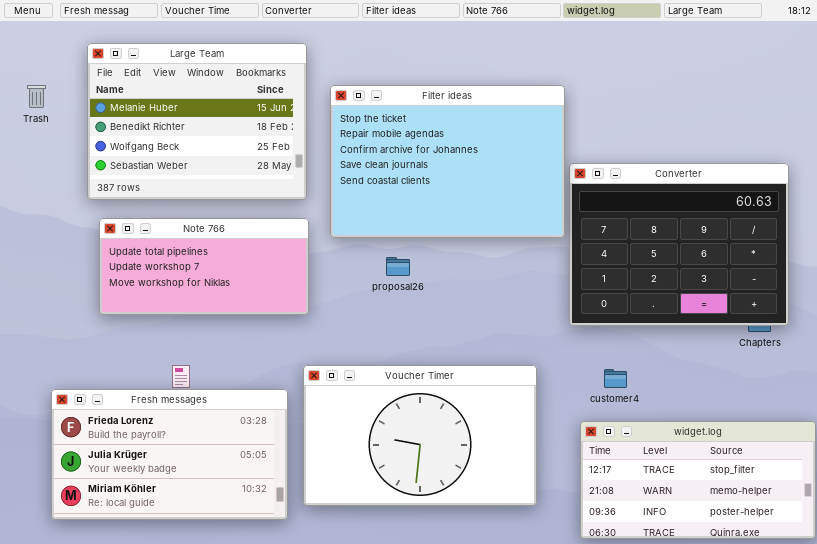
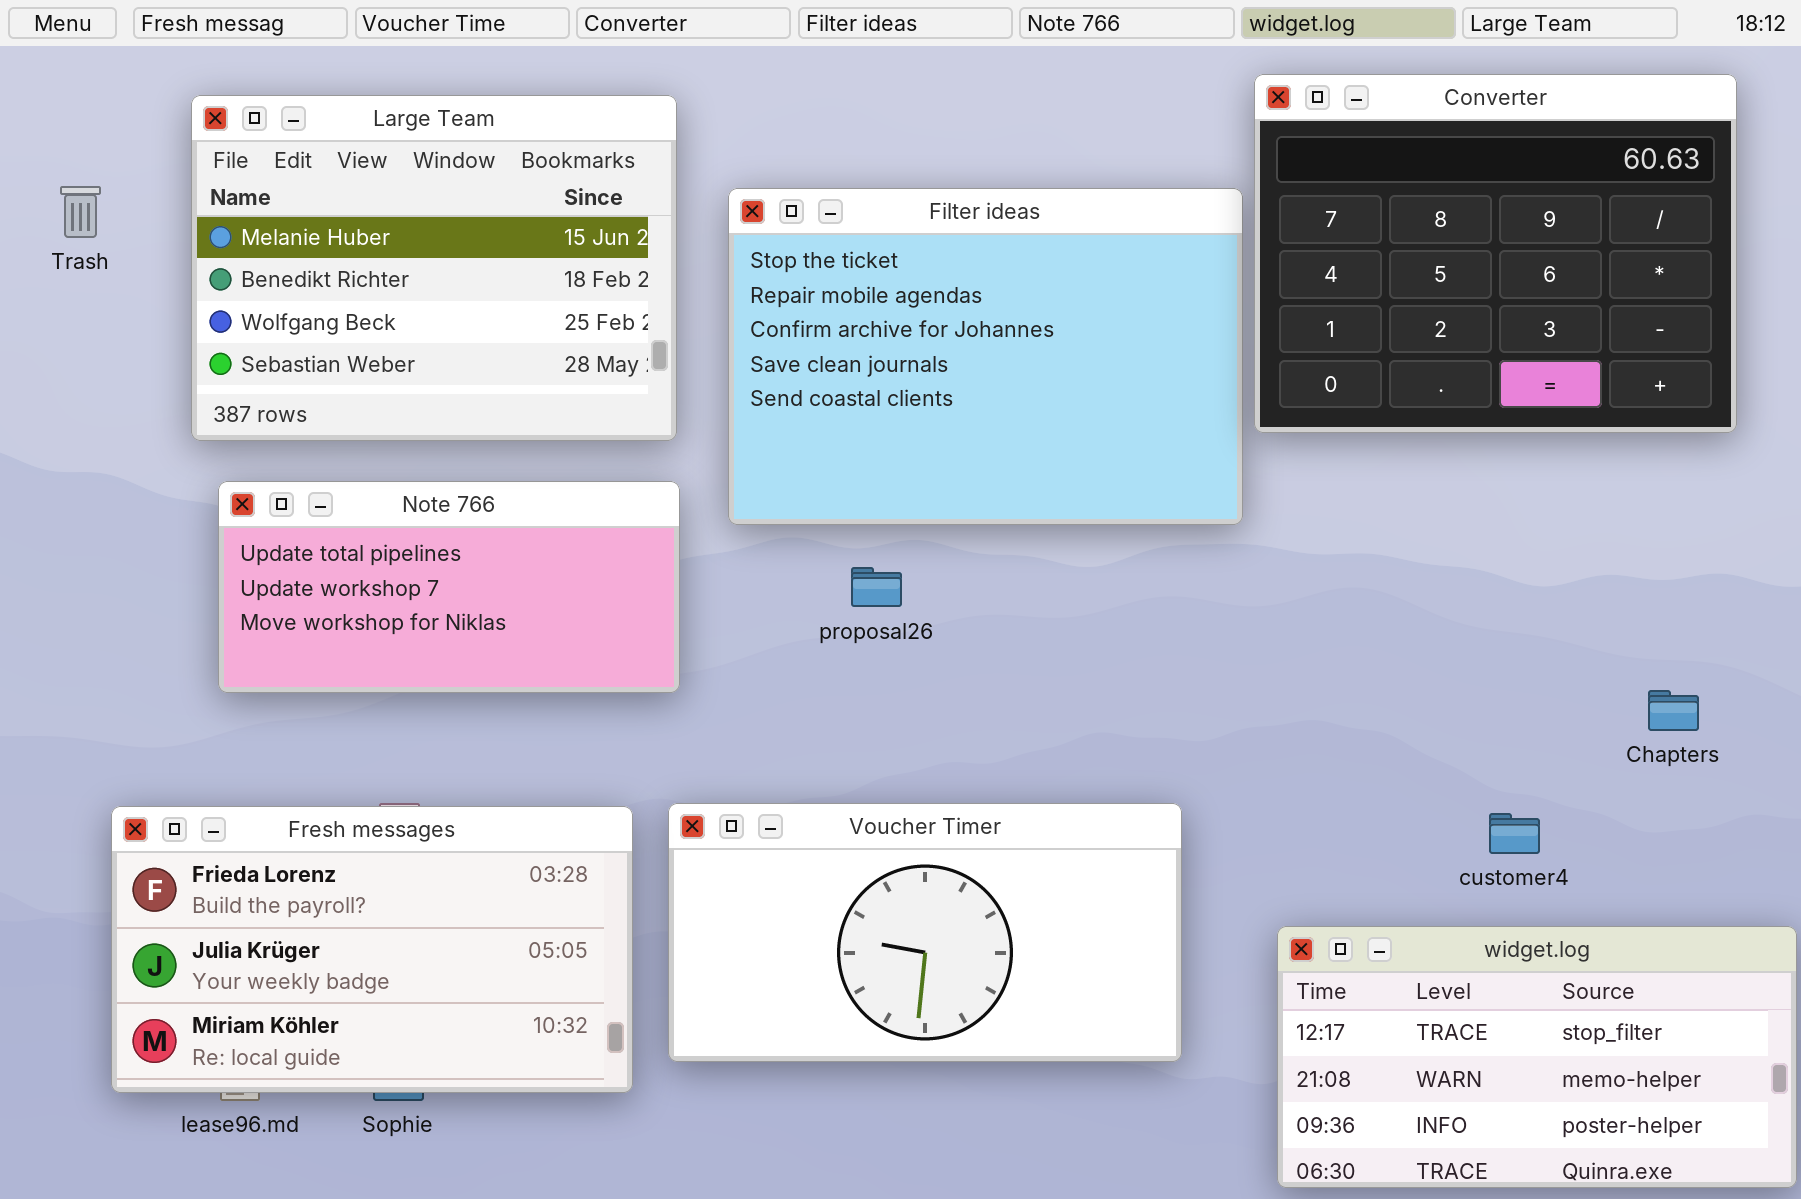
Converter: [569,163,789,326] -> [1254,74,1737,433], moved
Voucher Timer: [303,365,537,506] -> [668,803,1182,1062], resized
customer4: [604,369,627,388] -> [1489,813,1540,854], moved
Fresh messages: [51,389,288,520] -> [111,806,633,1093], moved

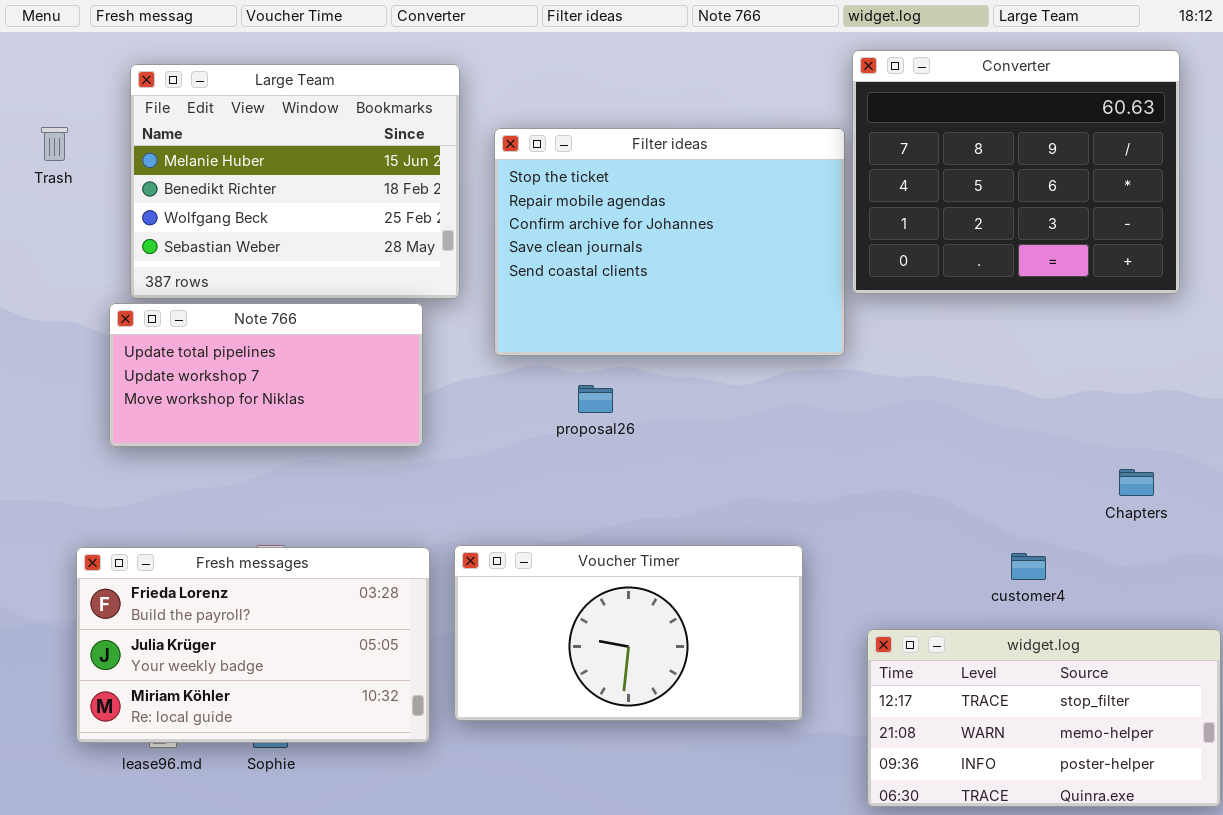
Note 766: [218,481,680,693] -> [109,303,423,447], moved

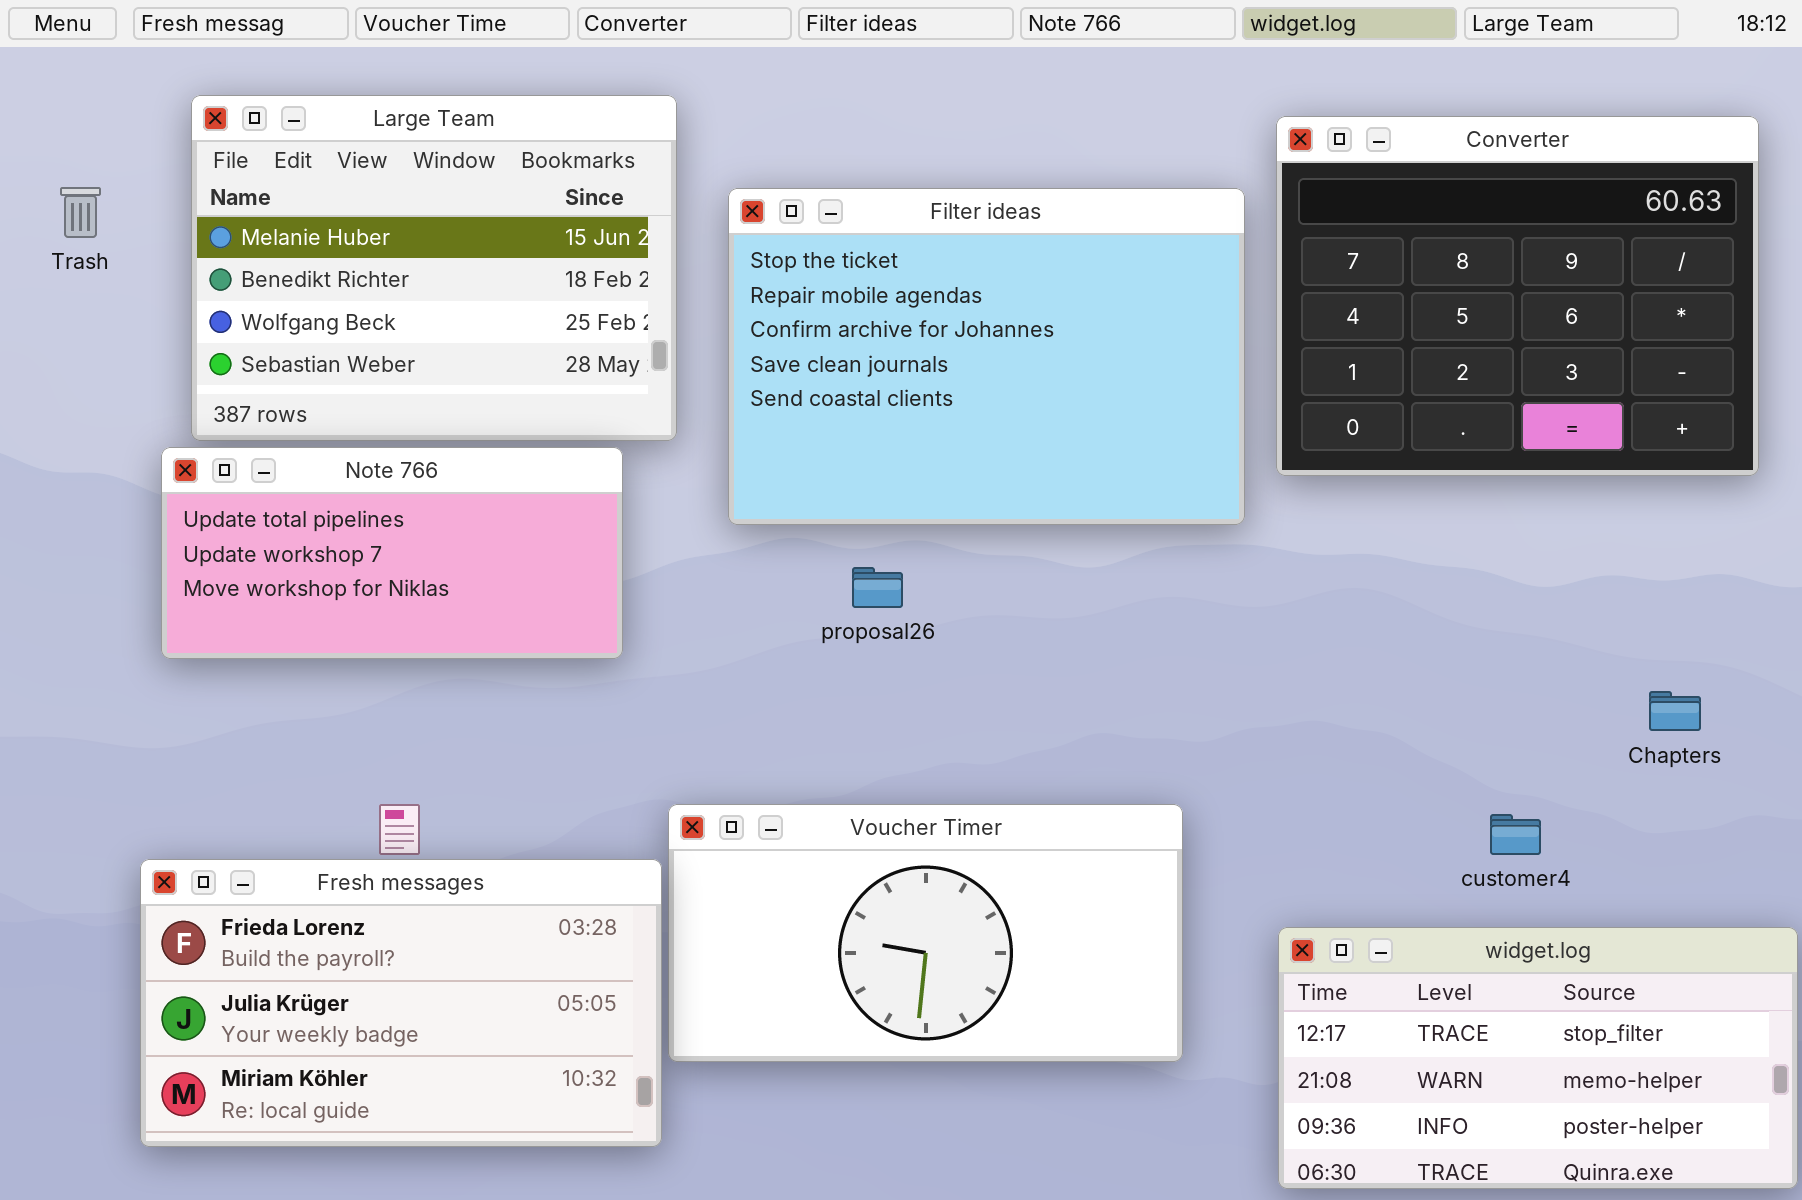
Converter: [852,50,1180,294] -> [1276,116,1759,476], moved
Fresh messages: [76,547,430,743] -> [140,859,662,1147], moved

